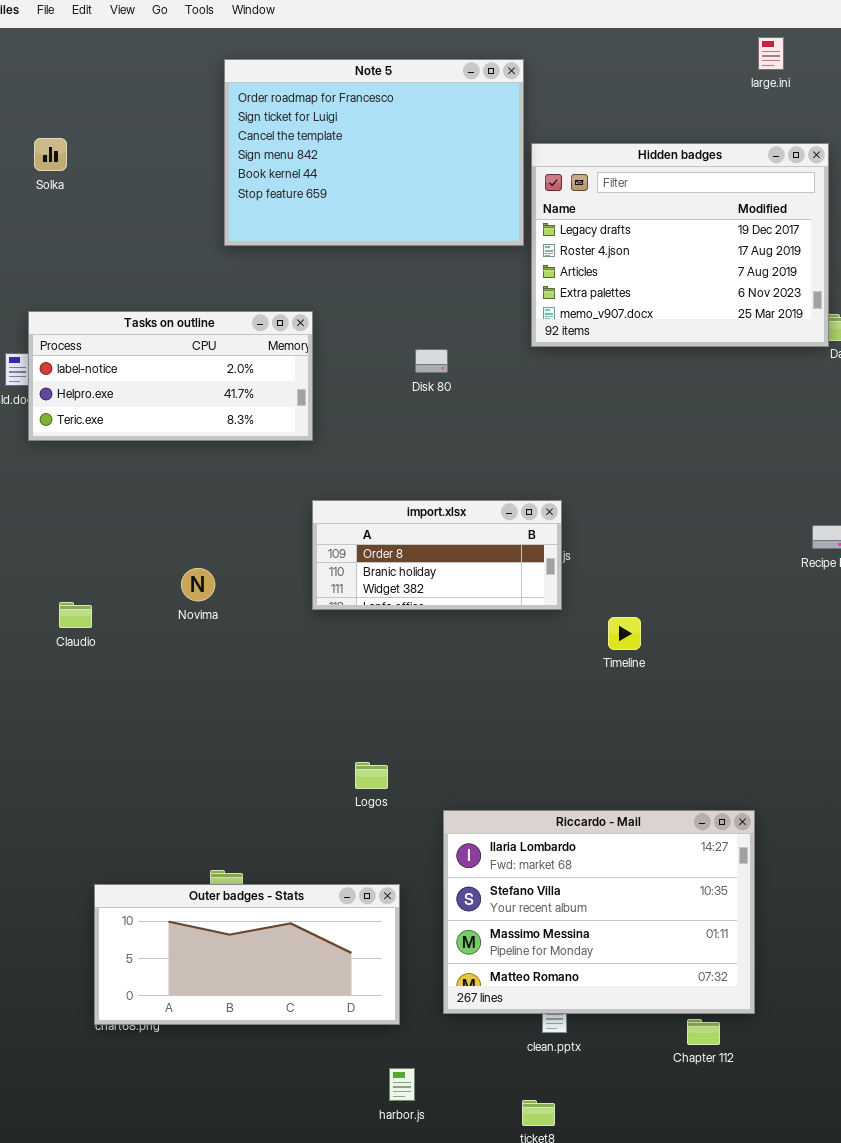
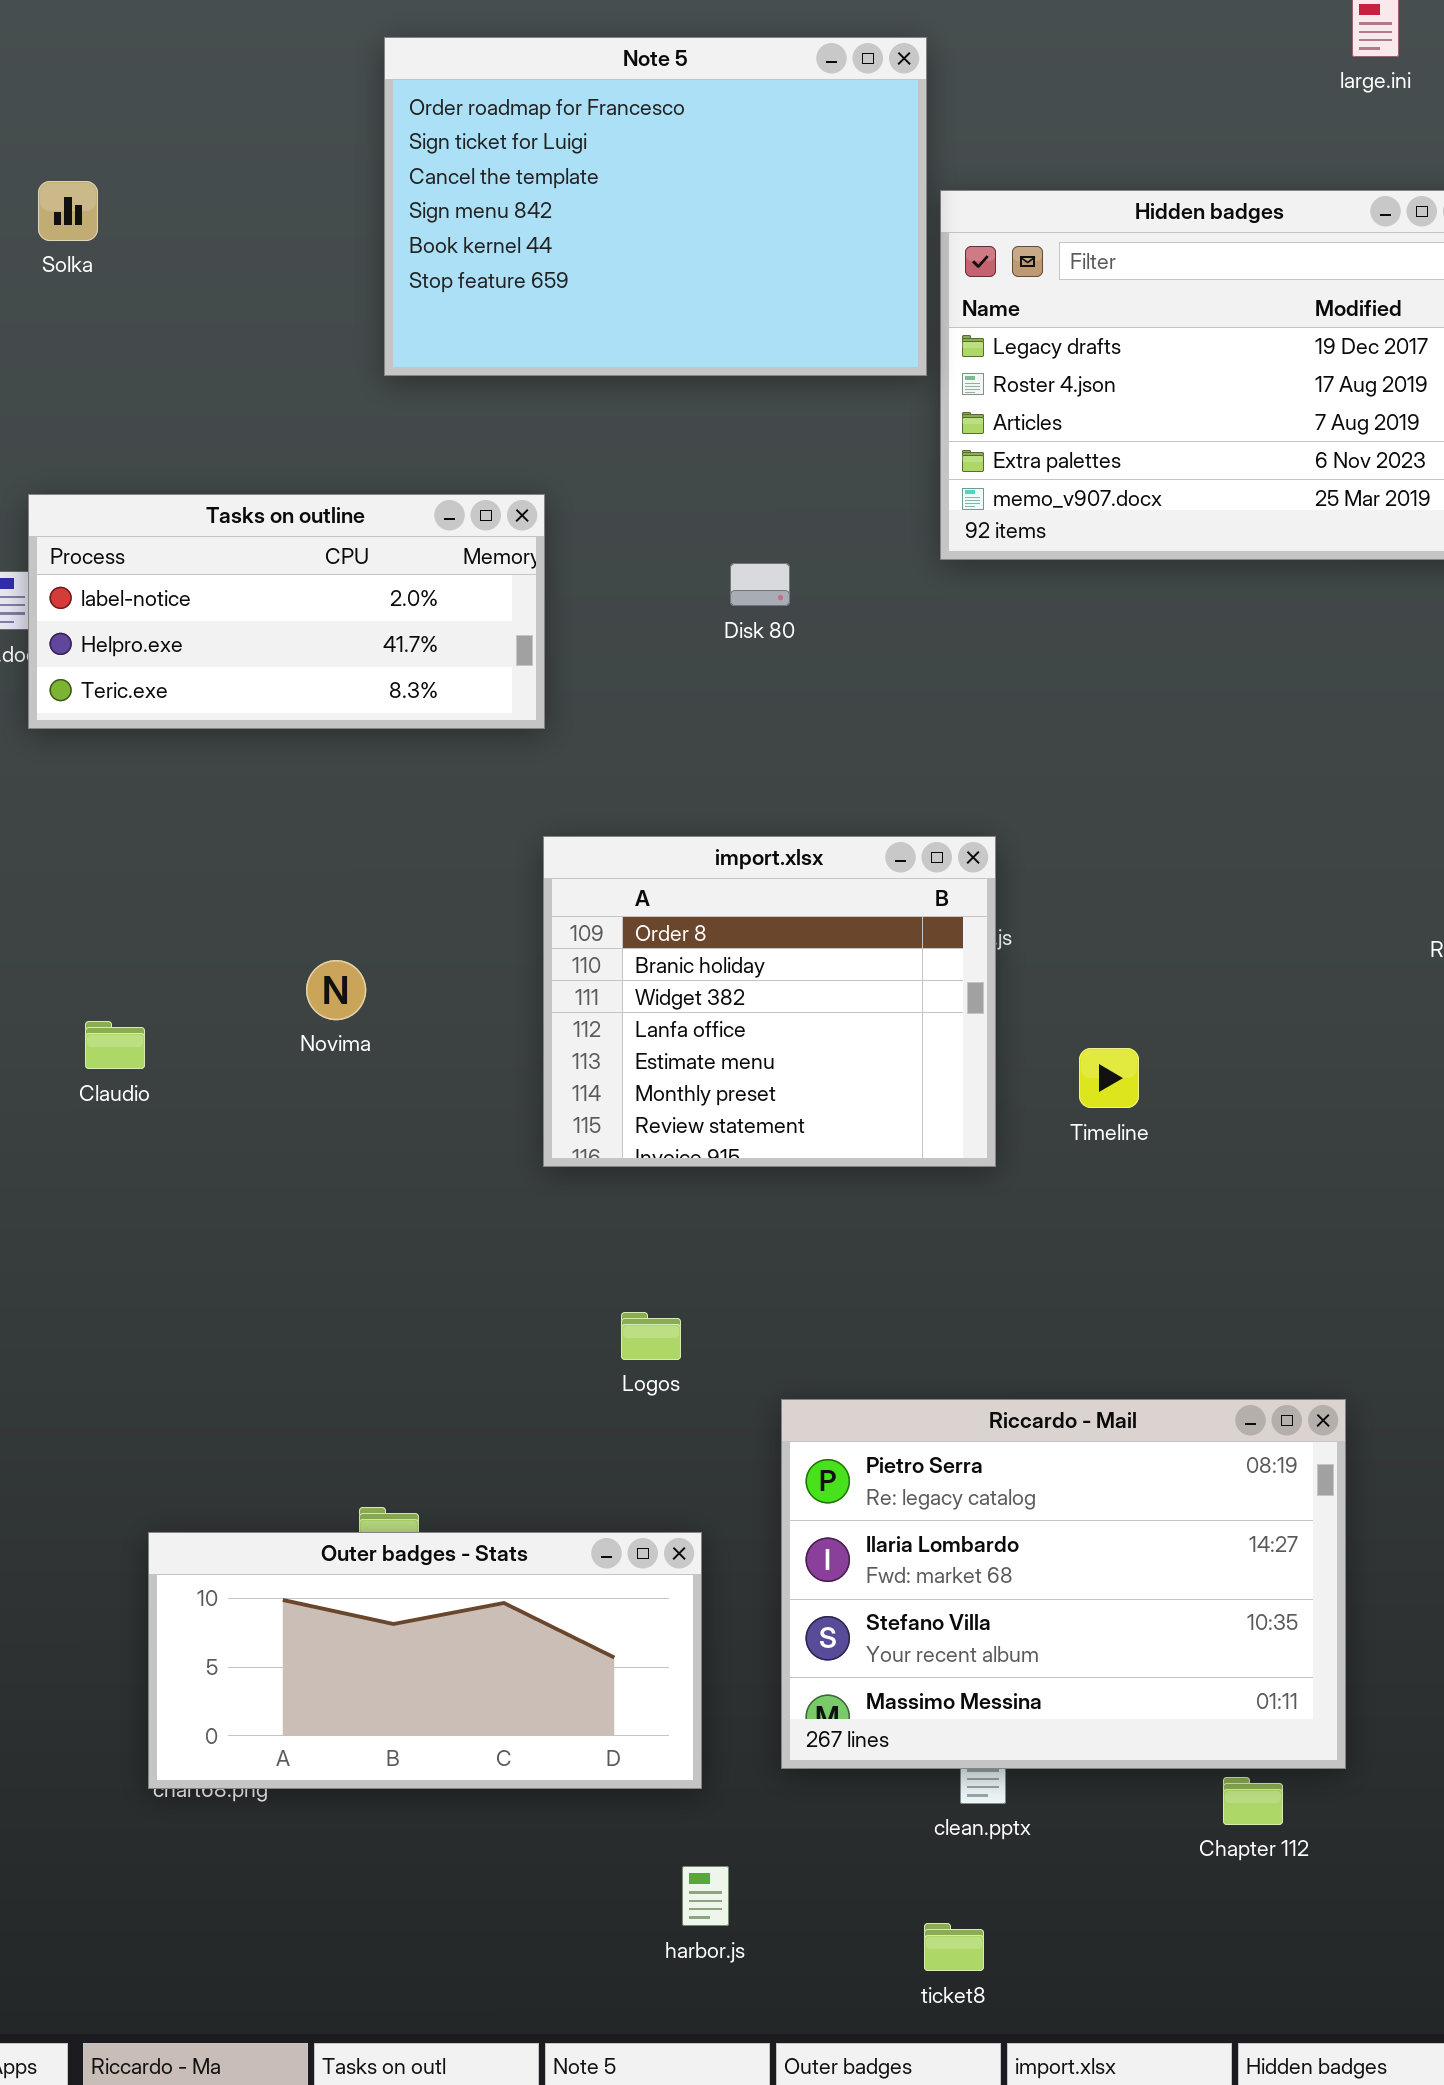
import.xlsx: [312,500,562,610] -> [543,836,996,1167], resized
Riccardo - Mail: [443,810,755,1014] -> [781,1399,1346,1769], scrolled up 1 row

